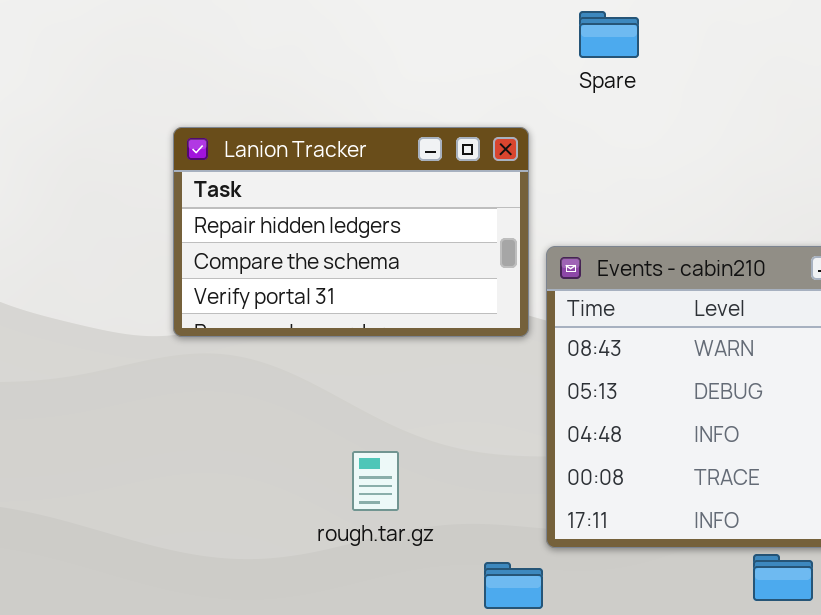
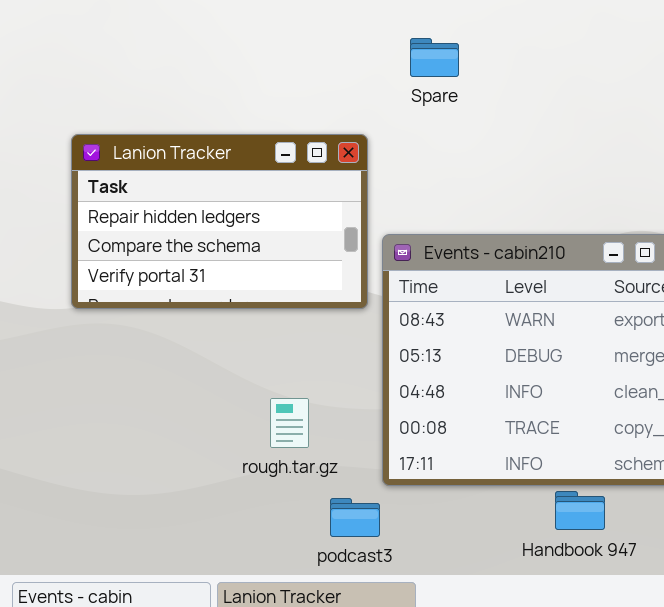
rough.tar.gz: [352,451,399,511] -> [270,398,309,448], moved

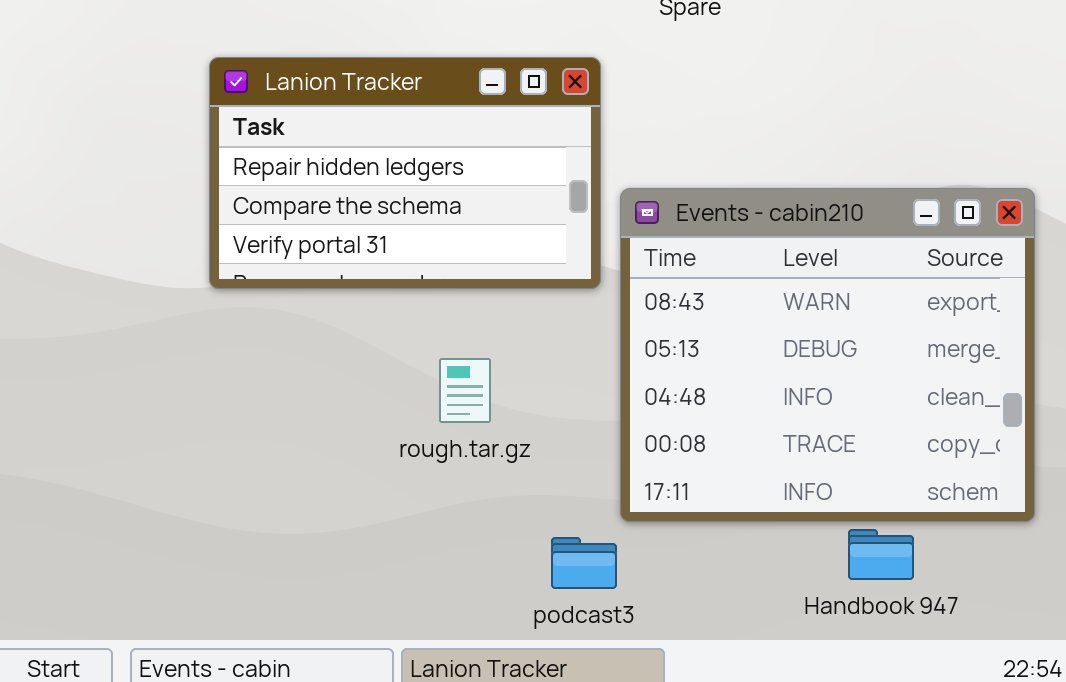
rough.tar.gz: [270,398,309,448] -> [439,358,491,423], moved

